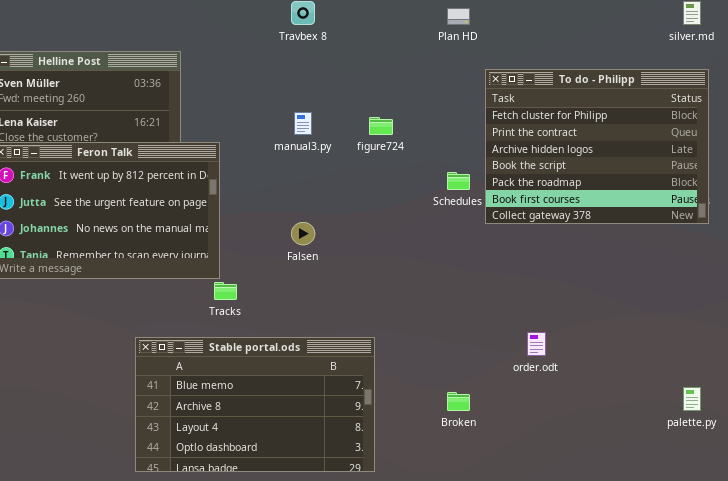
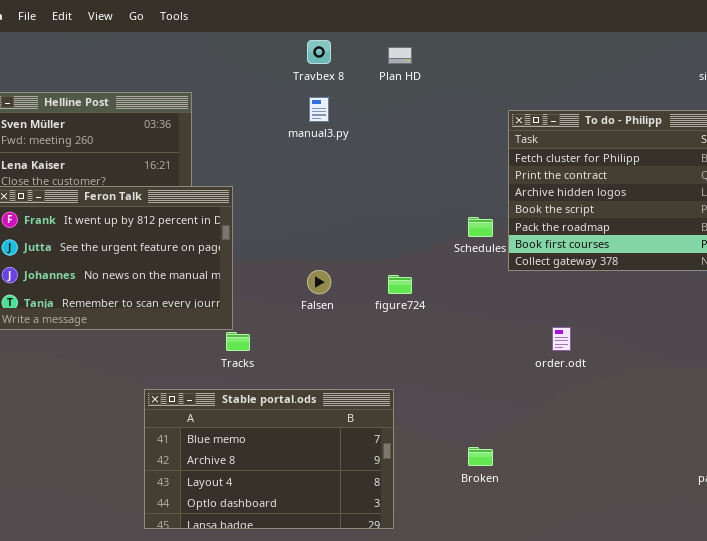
Plan HD: [447,8,470,25] -> [388,47,412,64], moved
manual3.py: [294,112,312,135] -> [309,97,329,122], moved
figure724: [369,117,393,135] -> [388,275,412,294], moved
order.odt: [527,332,546,356] -> [552,327,571,351], moved

